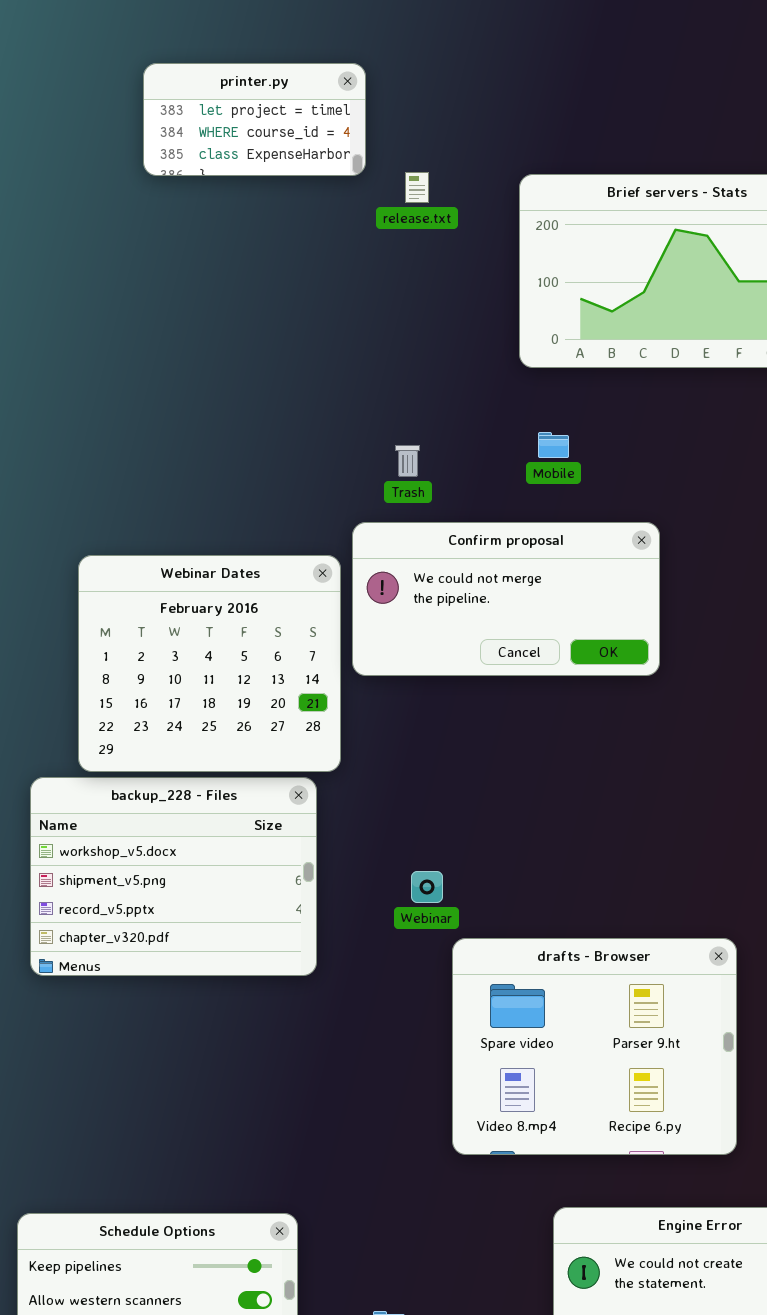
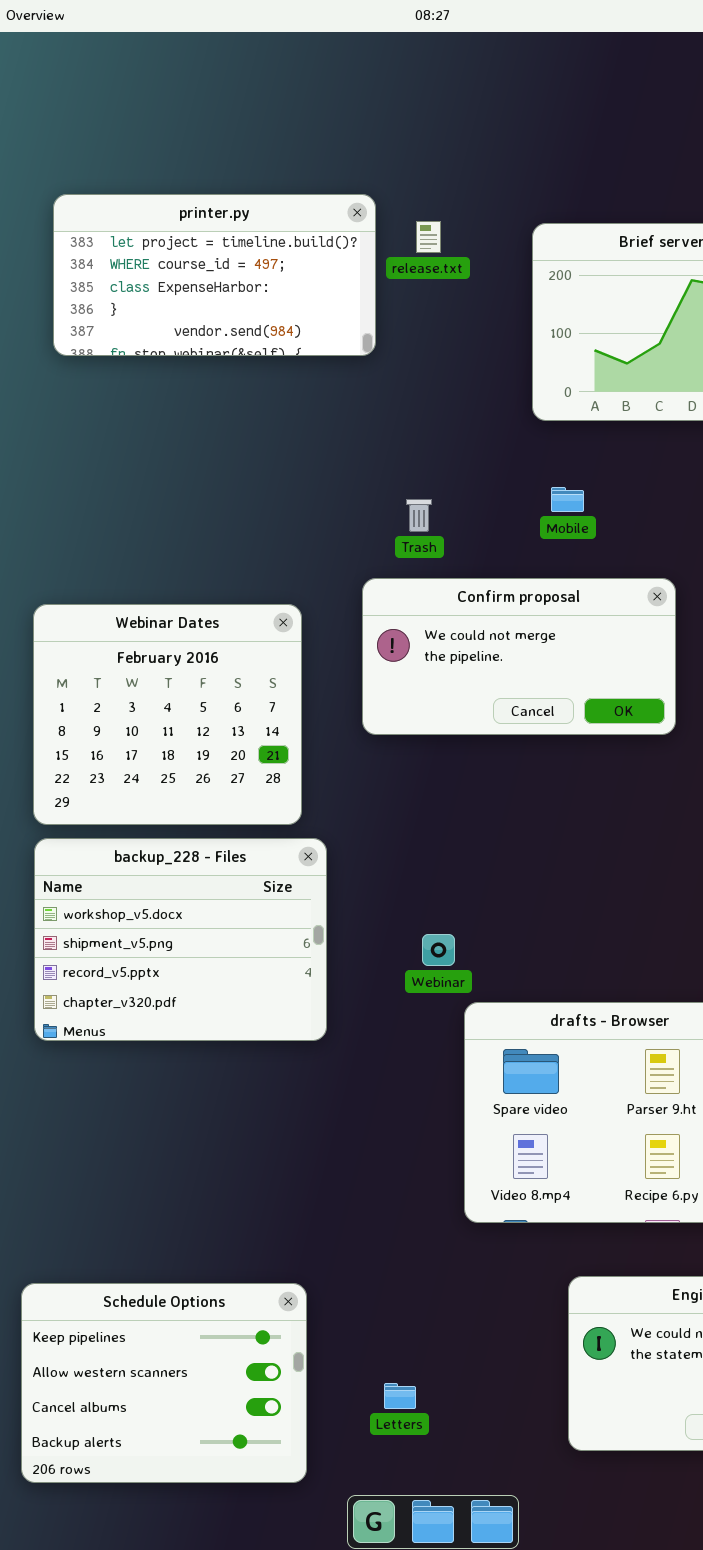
printer.py: [143,63,366,176] -> [53,194,376,356], moved, resized
Webinar Dates: [78,555,341,772] -> [33,604,302,825], moved

